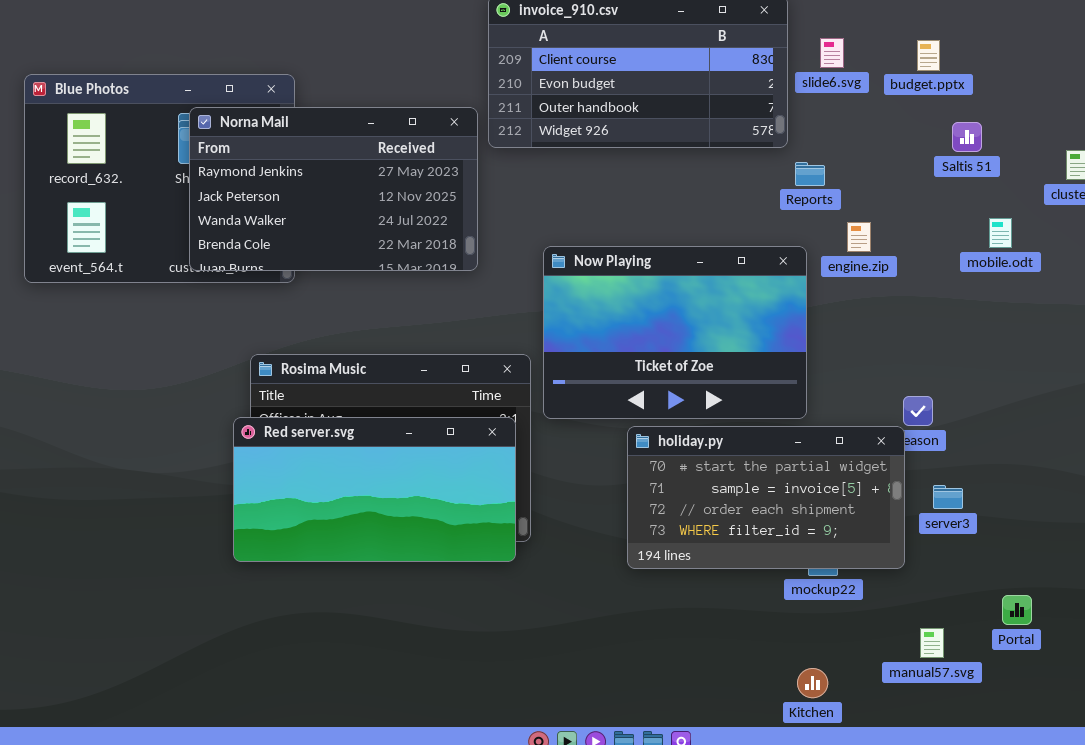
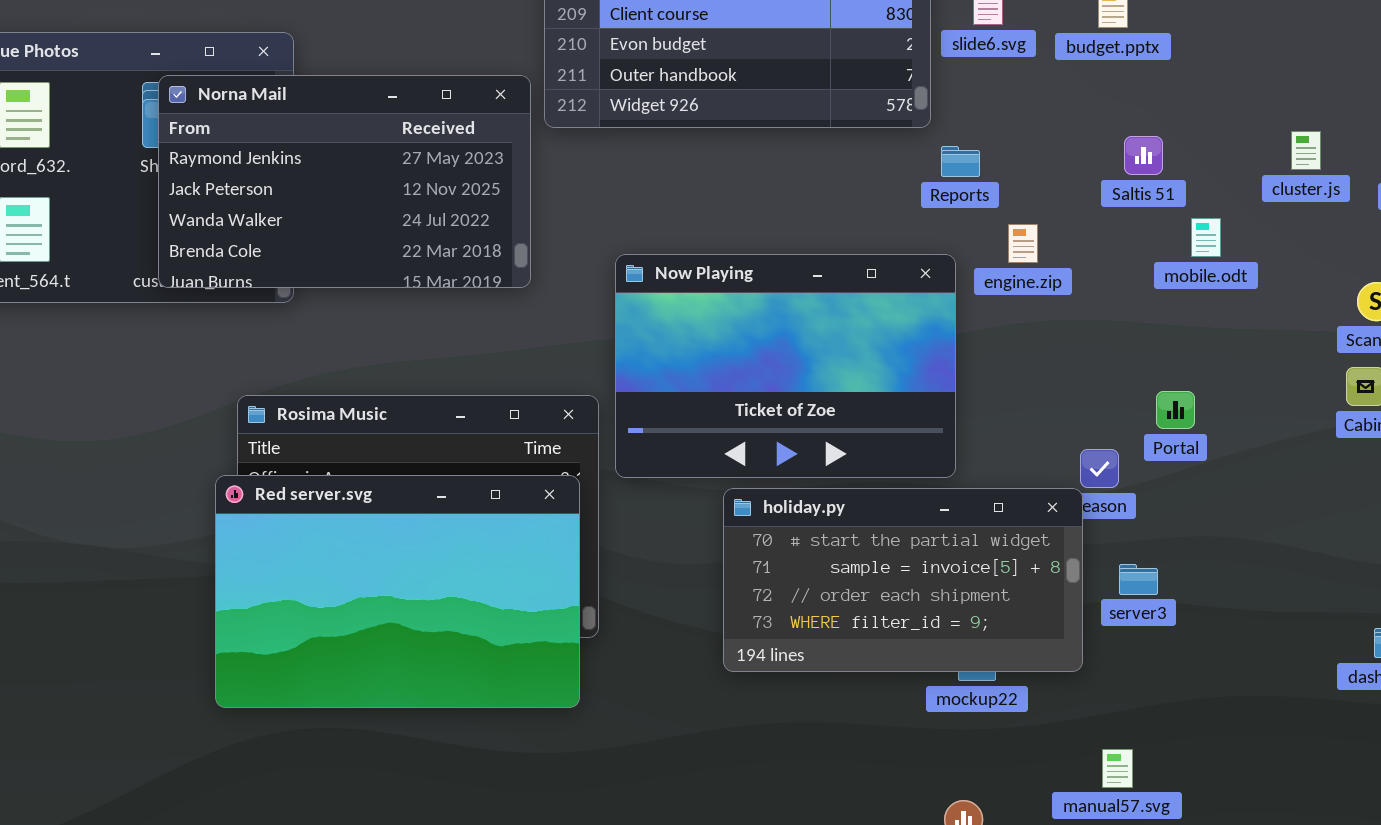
Saltis 51: [952,122,982,152] -> [1124,136,1163,175], moved
Red server.svg: [233,417,516,562] -> [215,475,580,708], resized
Portal: [1002,595,1032,625] -> [1156,391,1195,429], moved

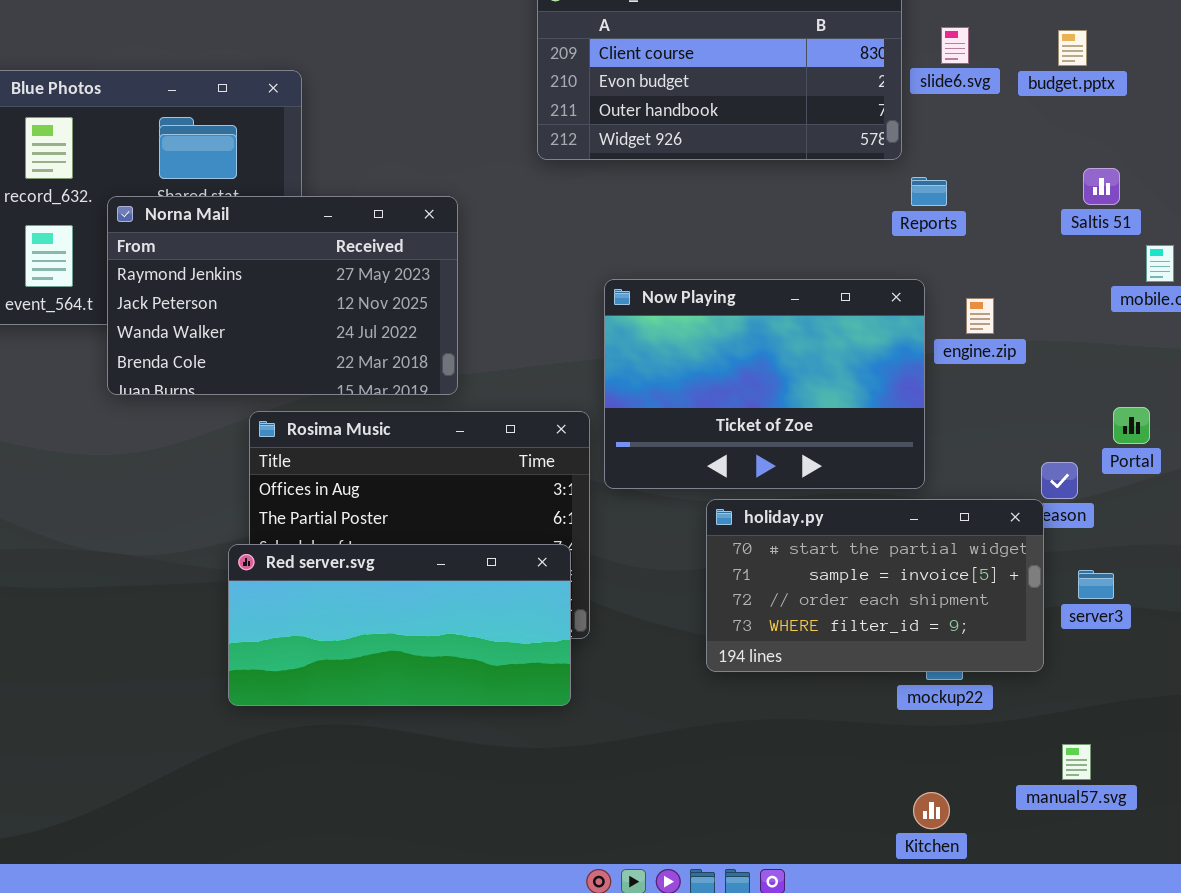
Norna Mail: [158,75,531,288] -> [107,196,458,395], moved
engine.zip: [1008,224,1038,263] -> [966,298,994,334], moved
Red server.svg: [215,475,580,708] -> [228,544,571,706], resized

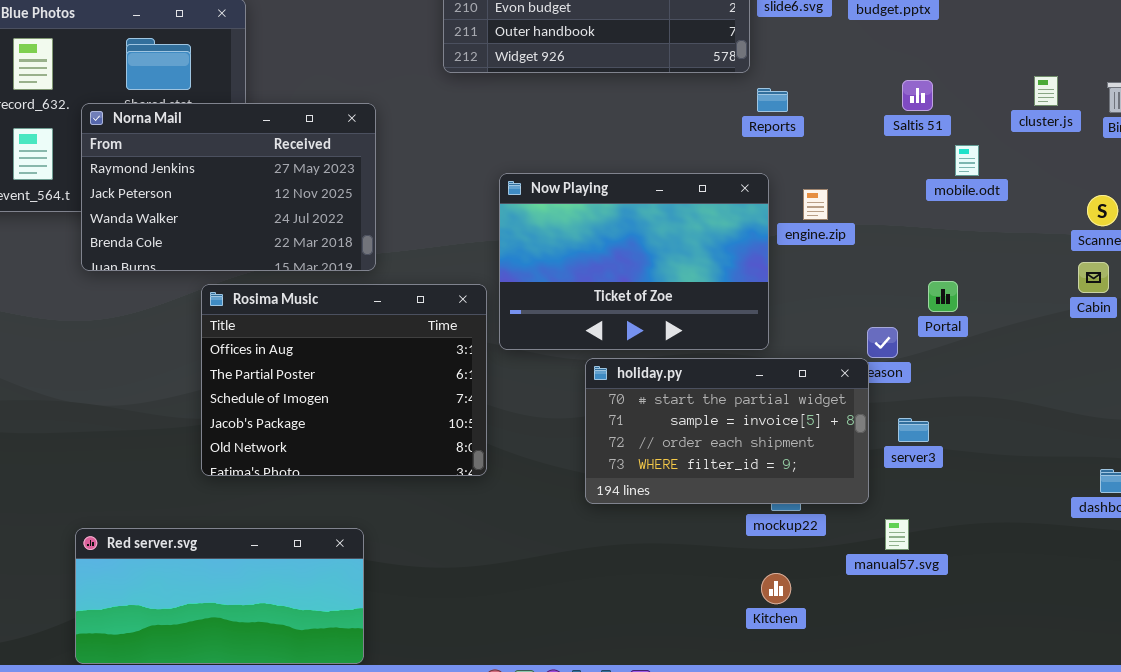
Red server.svg: [228,544,571,706] -> [75,528,364,664], moved
manual57.svg: [1062,744,1091,780] -> [885,519,909,550], moved
Kitchen: [913,792,950,829] -> [761,573,791,604], moved

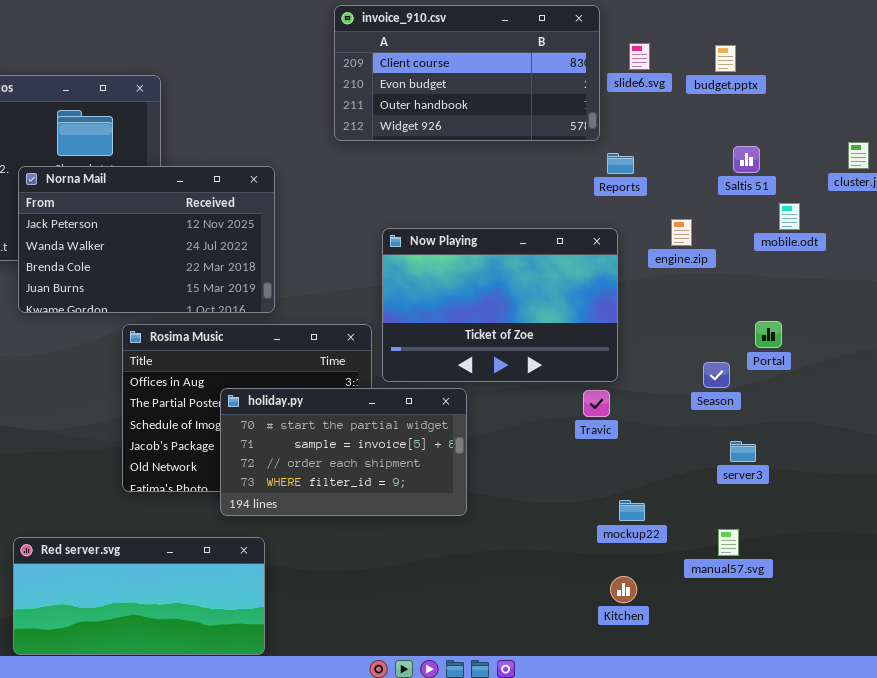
Norna Mail: [81,103,376,271] -> [18,166,275,313], scrolled down 1 row
engine.zip: [803,189,828,220] -> [671,219,692,246], moved
holiday.py: [585,358,869,504] -> [220,388,467,516], moved

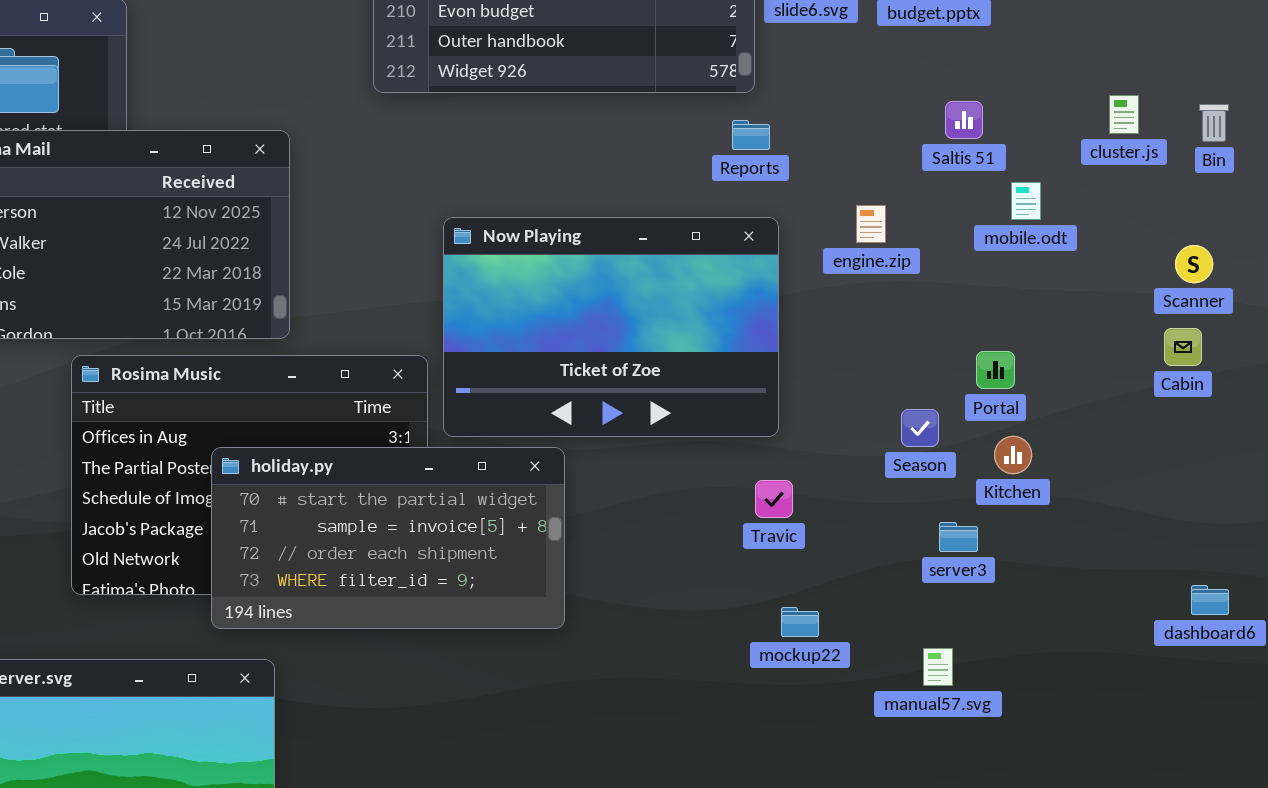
Reports: [607,153,634,174] -> [732,120,770,150], moved
Travic: [583,390,610,417] -> [755,480,793,518], moved
Kitchen: [610,576,637,603] -> [994,436,1032,474], moved

